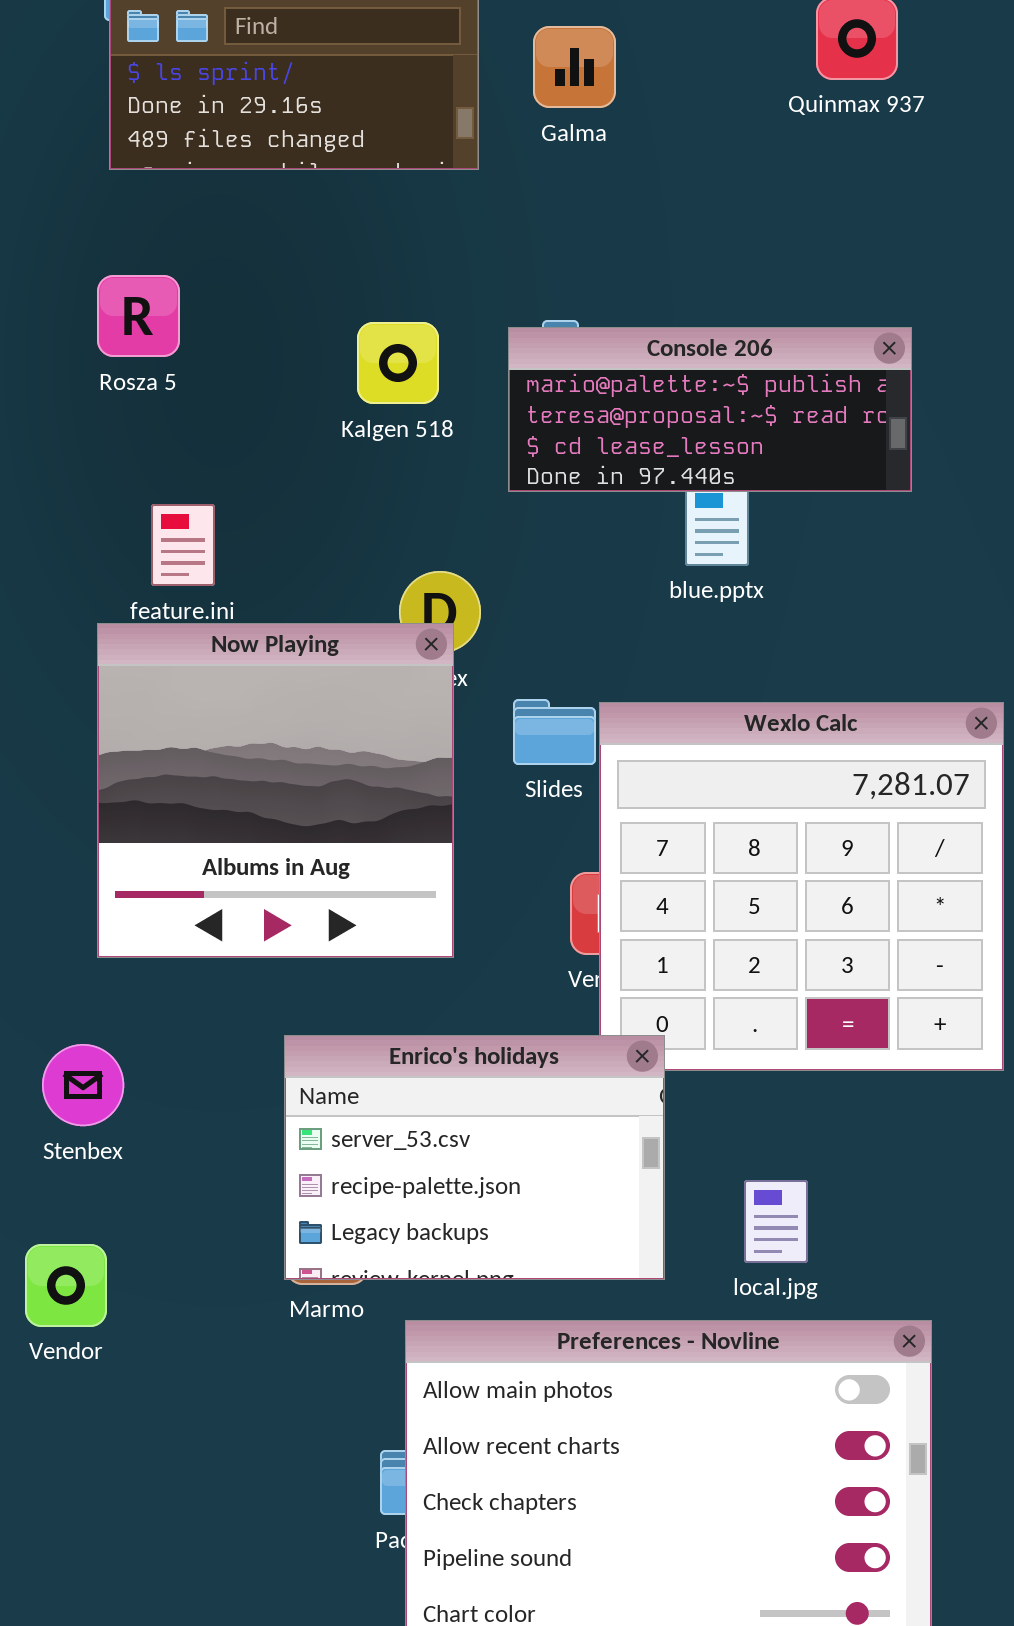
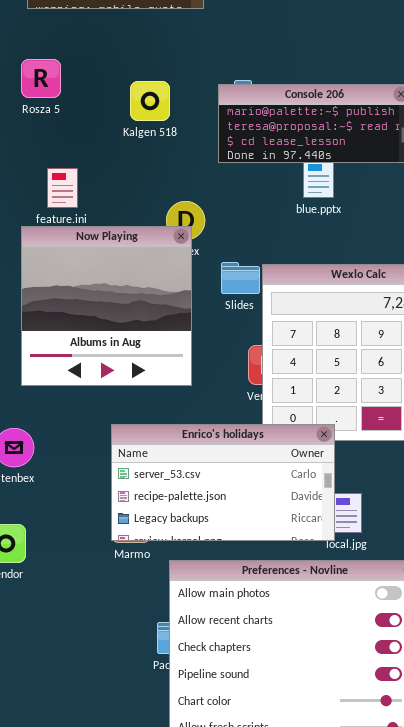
Kalgen 518: [357,322,439,404] -> [130,81,170,121], moved
Enrico's holidays: [284,1035,665,1280] -> [111,424,335,541], resized

